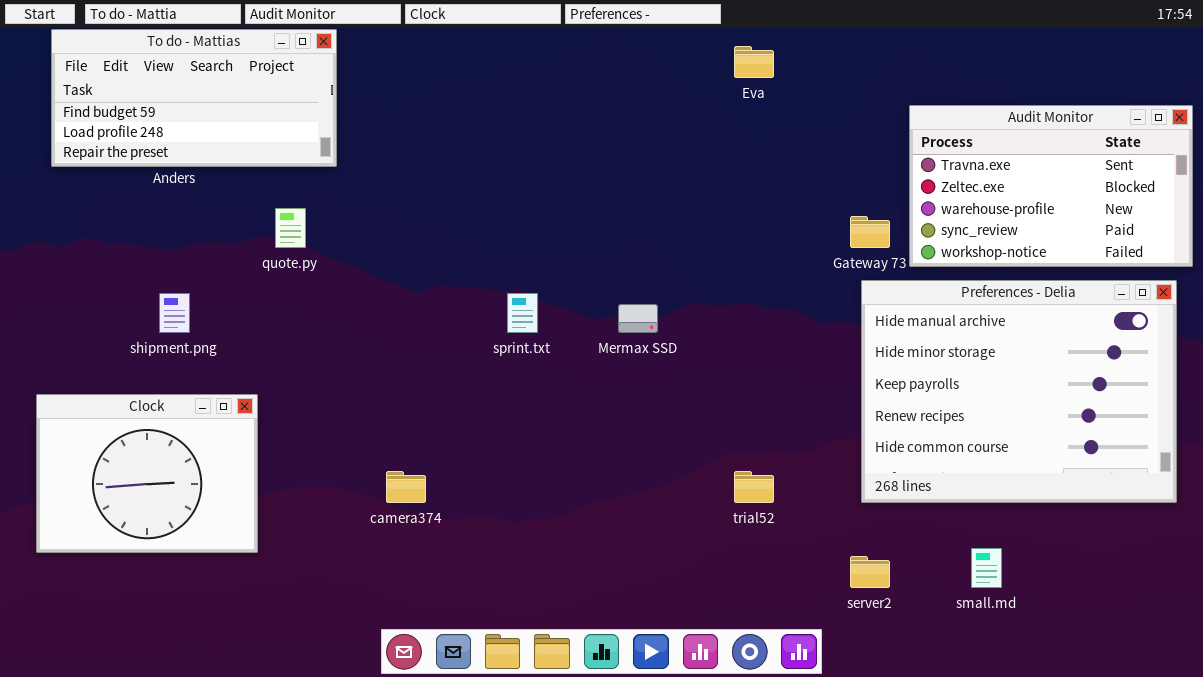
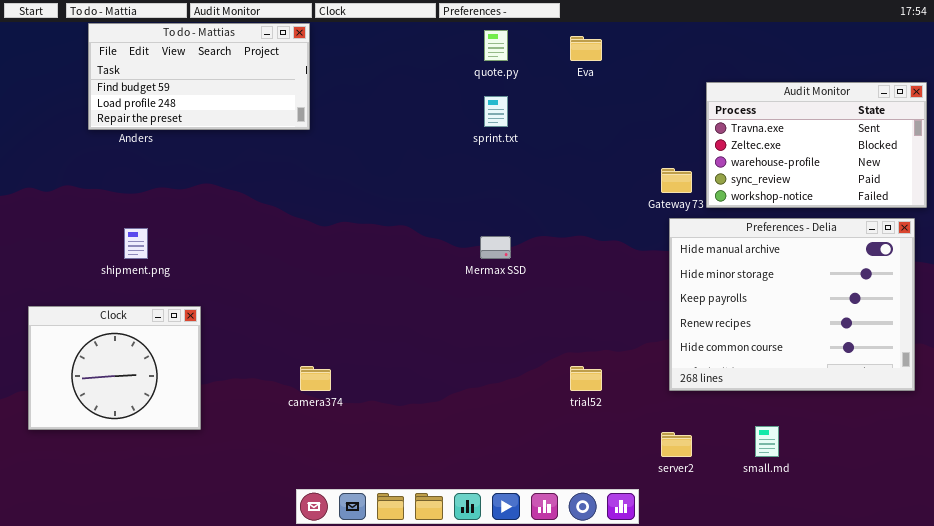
To do - Mattias: [51,29,337,167] -> [88,23,310,130], moved
quote.py: [275,208,306,248] -> [484,30,508,61], moved
sprint.txt: [507,293,538,333] -> [484,96,508,127], moved

